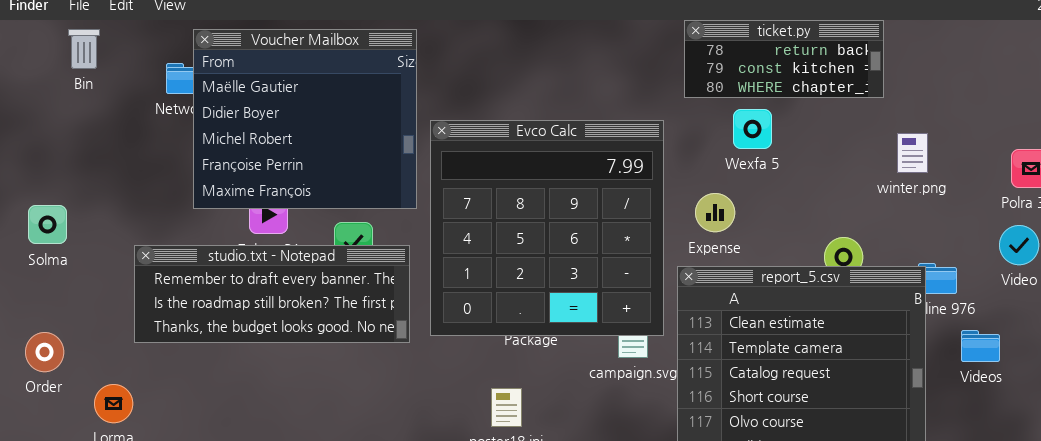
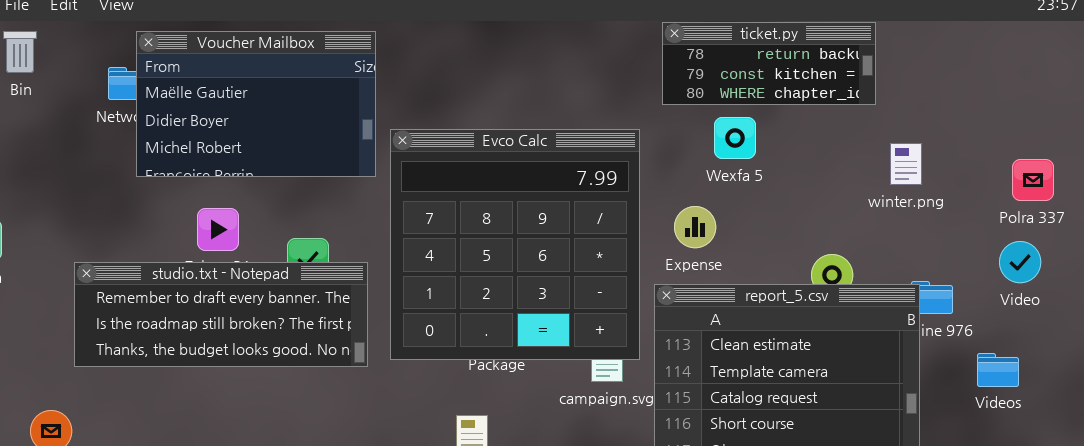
Voucher Mailbox: [193,29,417,209] -> [136,31,376,177], resized
Videos: [961,330,1000,362] -> [977,353,1019,387], moved

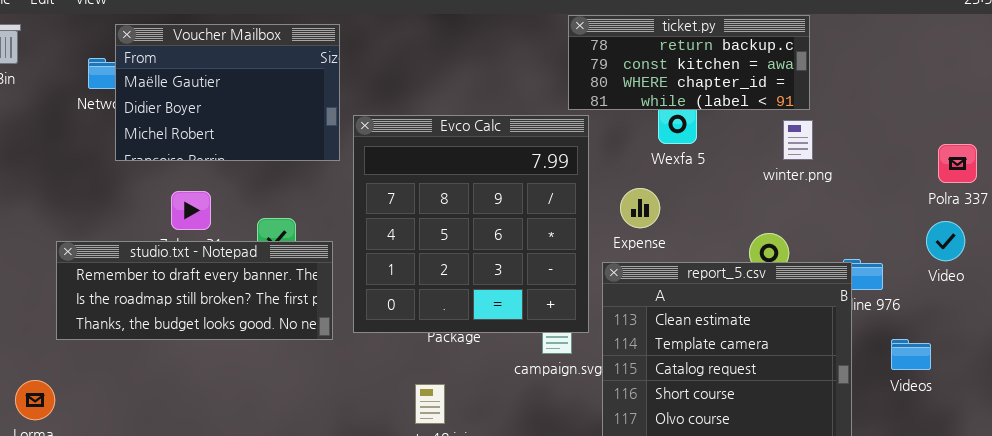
ticket.py: [662,22,876,105] -> [568,15,810,110], resized
winter.png: [890,143,922,185] -> [783,120,813,160], moved
Videos: [977,353,1019,387] -> [891,339,931,370], moved

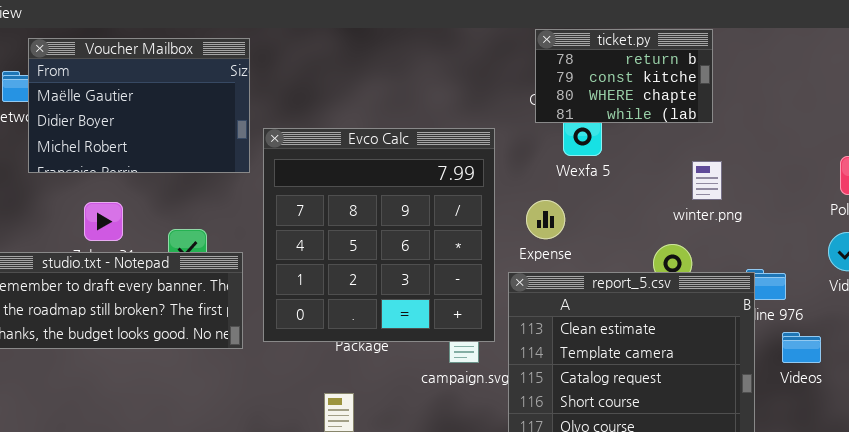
ticket.py: [568,15,810,110] -> [535,29,713,123], resized
winter.png: [783,120,813,160] -> [692,161,722,200], moved
Videos: [891,339,931,370] -> [782,332,821,363], moved

